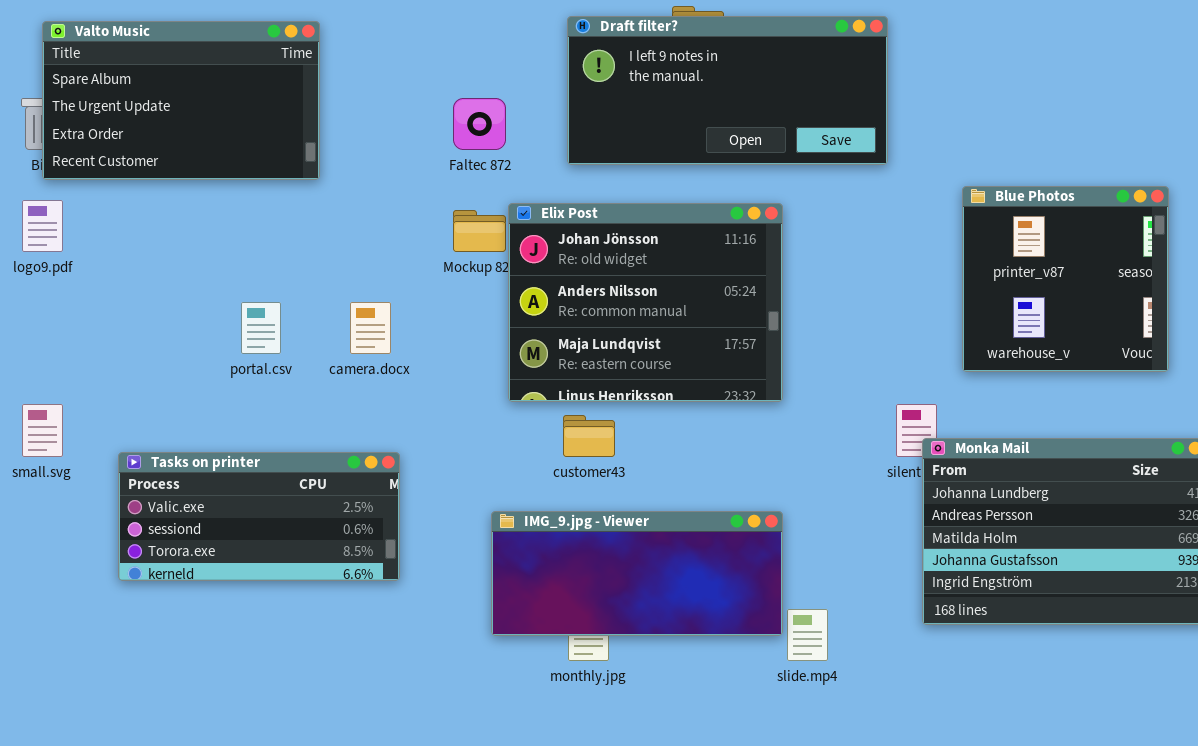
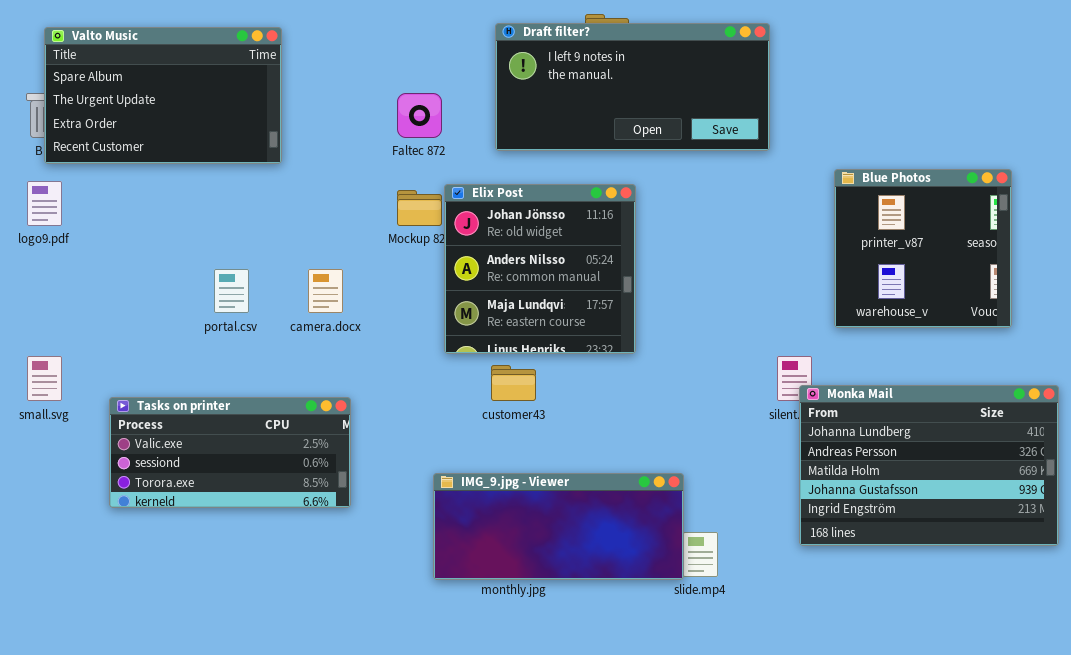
Elix Post: [508,203,783,402] -> [444,184,636,354], resized
IMG_9.jpg - Viewer: [491,511,783,636] -> [433,473,684,580], moved

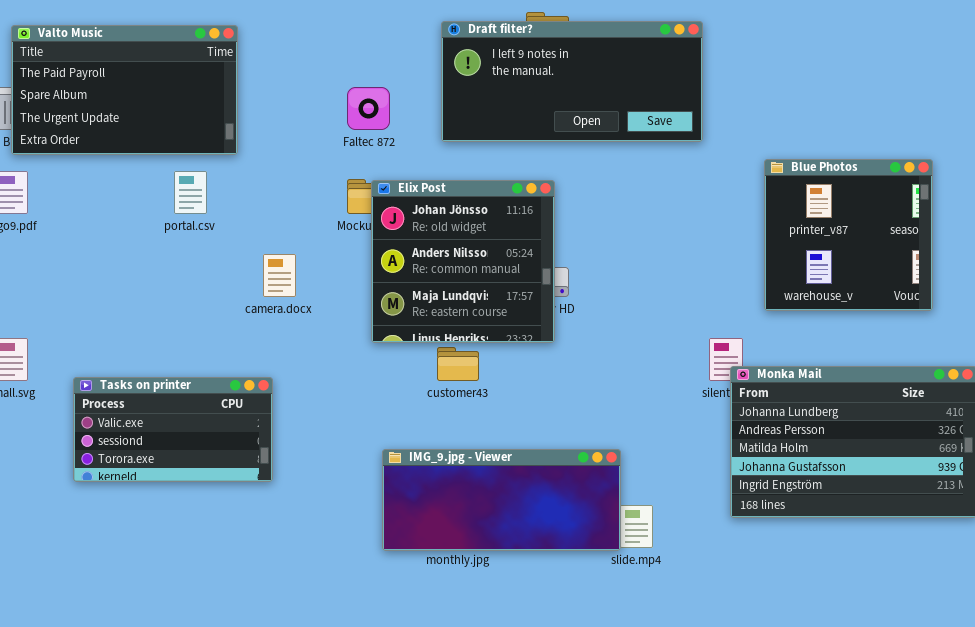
Valto Music: [44,27,282,164] -> [11,25,238,155], scrolled up 1 row
Elix Post: [444,184,636,354] -> [371,180,555,343], moved
portal.csv: [214,269,249,313] -> [174,171,207,214], moved
Tasks on printer: [109,397,351,508] -> [73,377,273,482], resized

